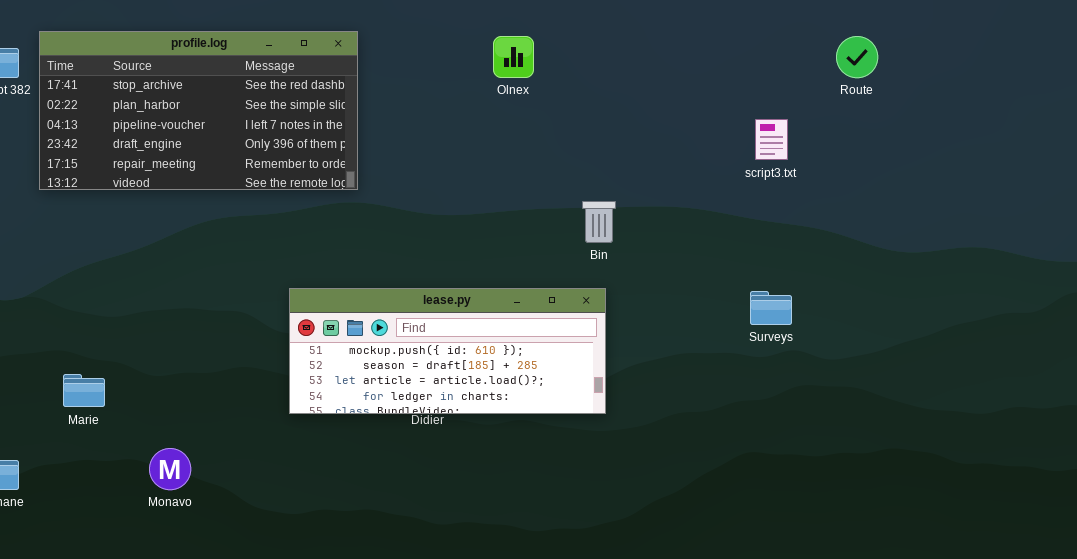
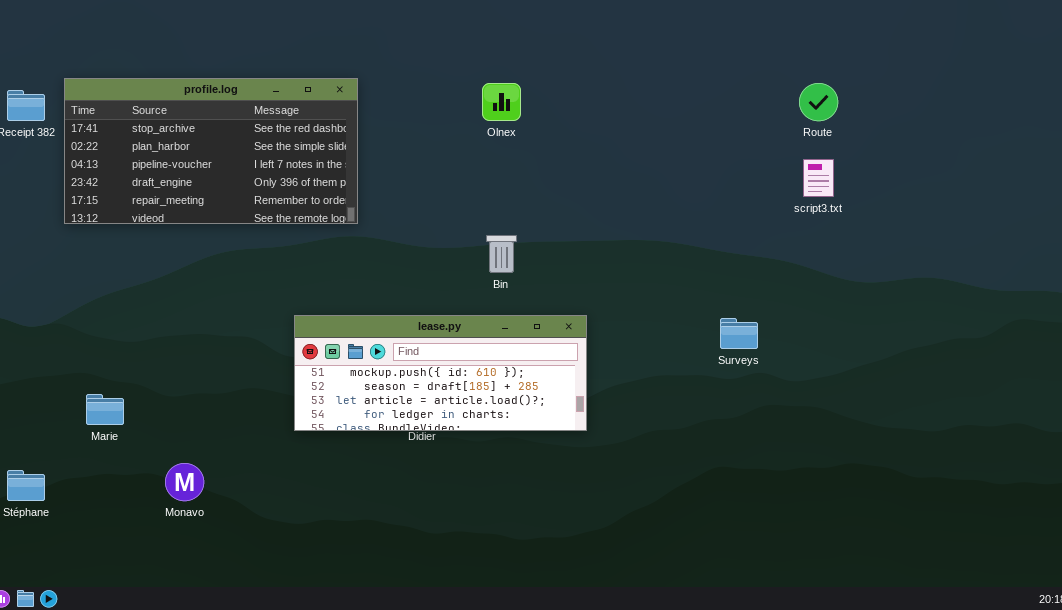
script3.txt: [755,119,788,160] -> [803,159,834,197], moved
Bin: [582,201,616,243] -> [486,235,517,273], moved

